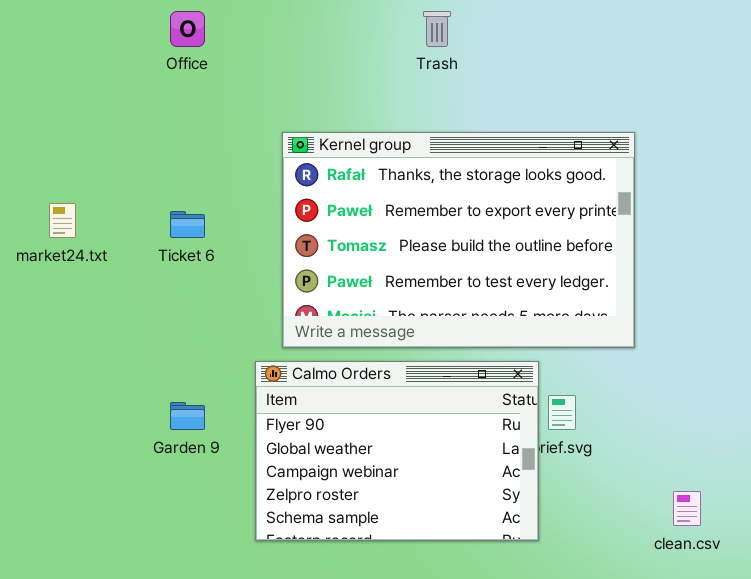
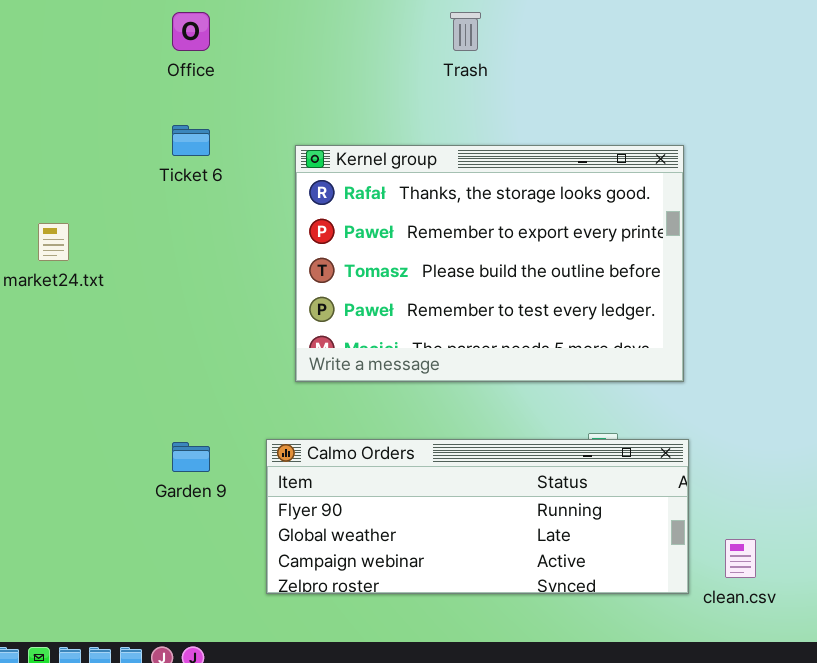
Ticket 6: [170,211,205,238] -> [172,125,210,156], moved
Calmo Orders: [255,361,539,541] -> [266,439,689,594], resized

